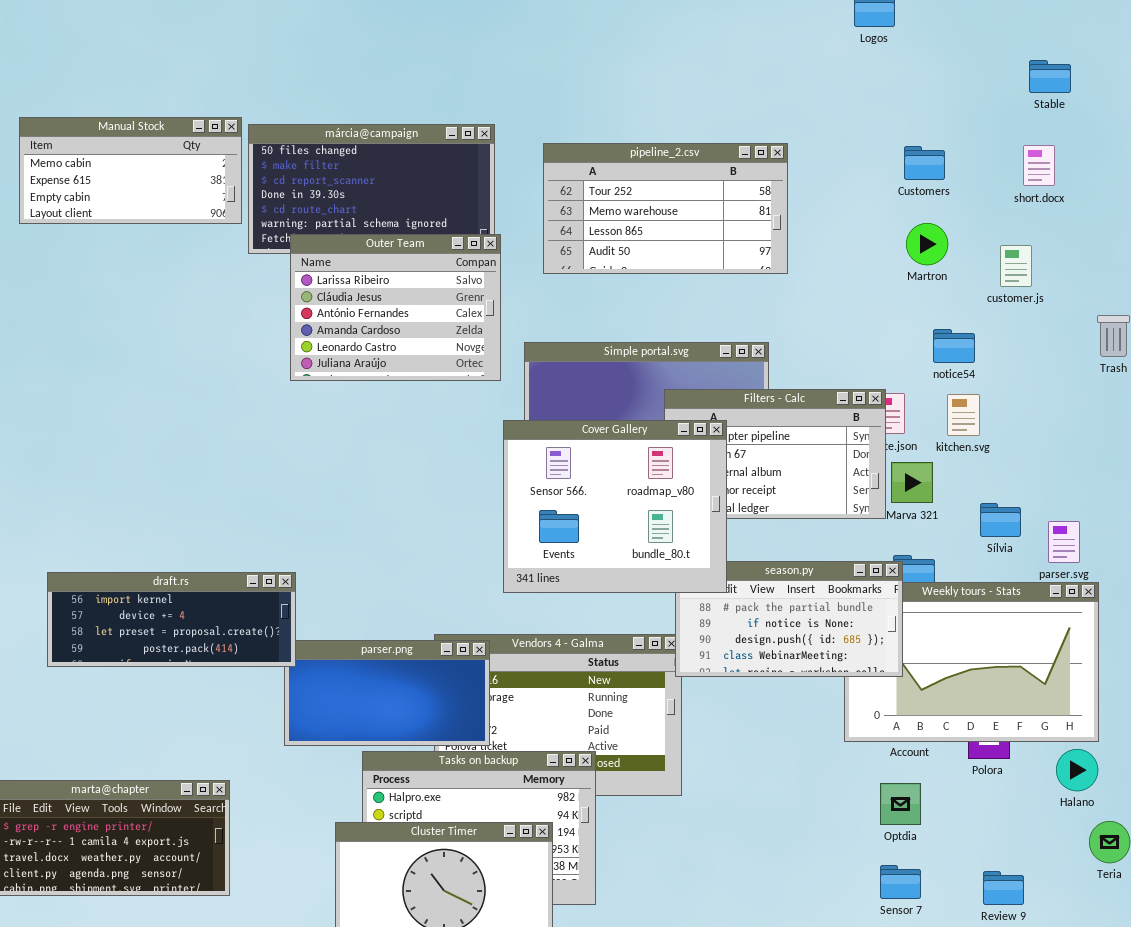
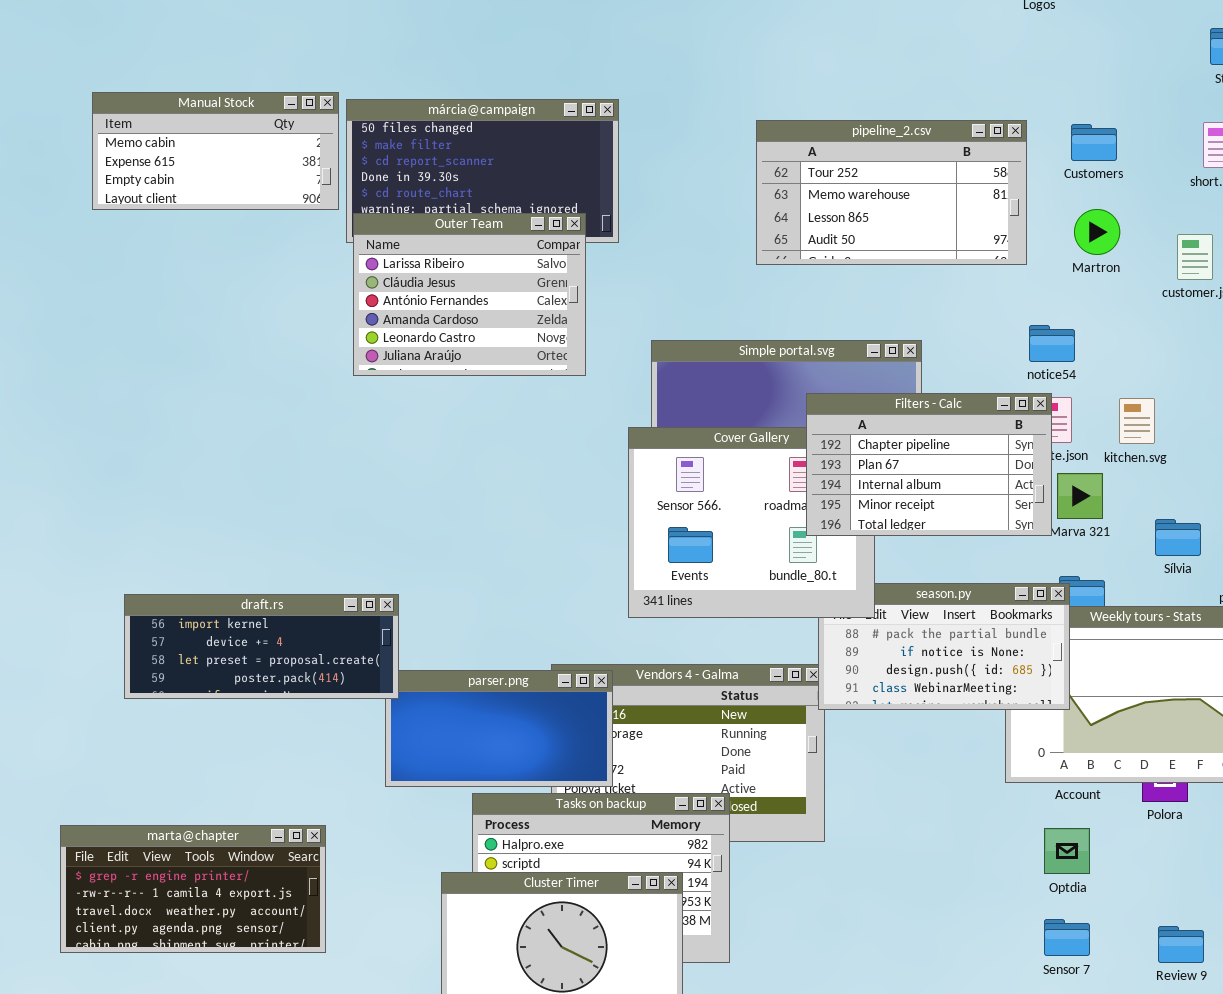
pipeline_2.csv: [543,143,788,274] -> [756,120,1027,265], moved
Outer Team: [290,234,501,381] -> [353,213,586,376], moved
notice54: [933,329,975,363] -> [1029,325,1075,362], moved
Filters - Calc: [664,389,886,519] -> [806,393,1052,536], raised

